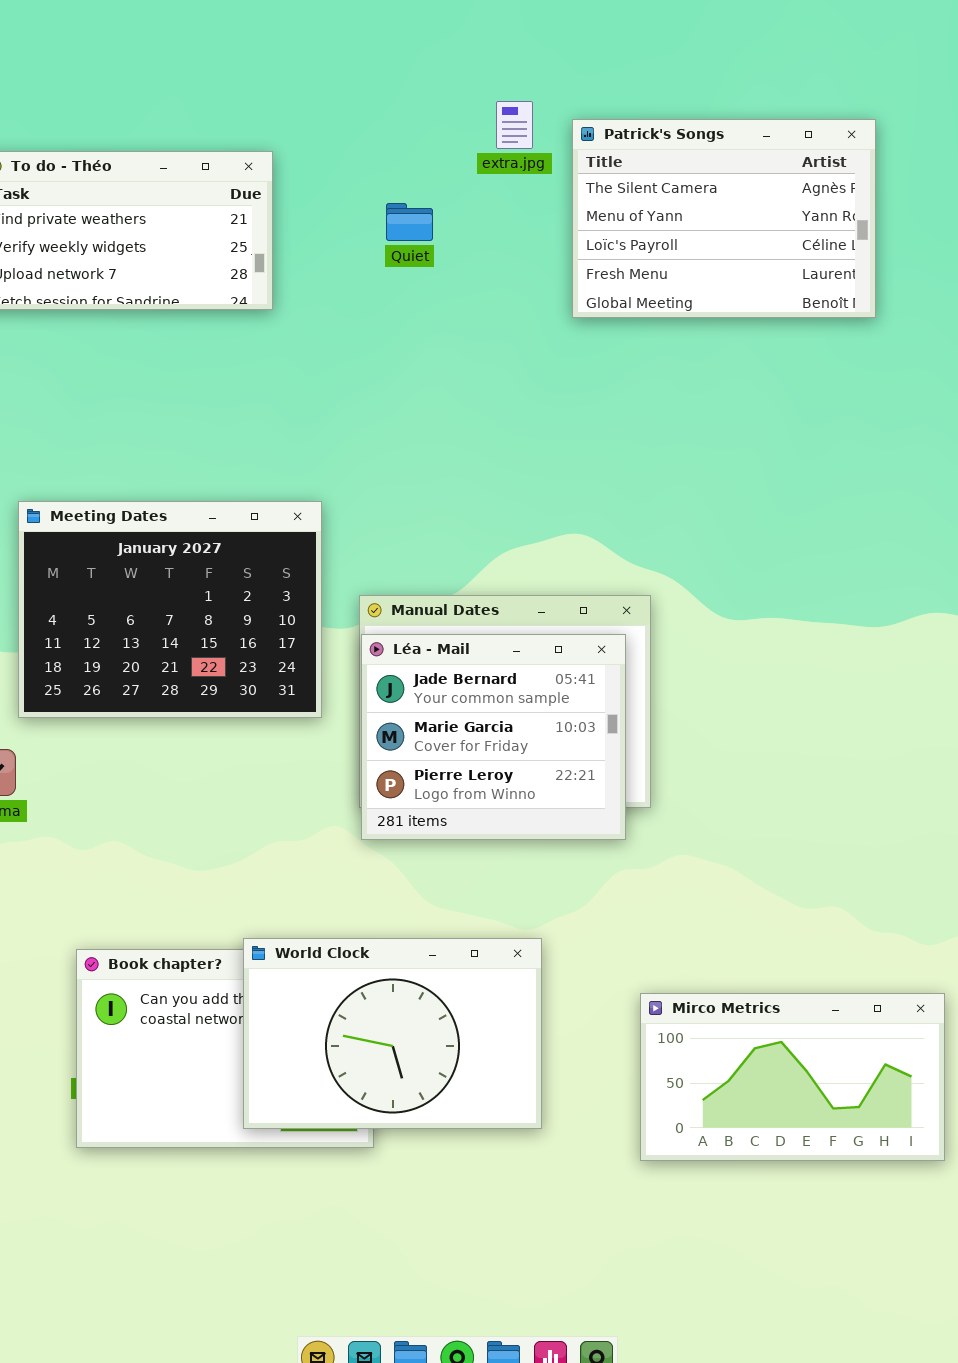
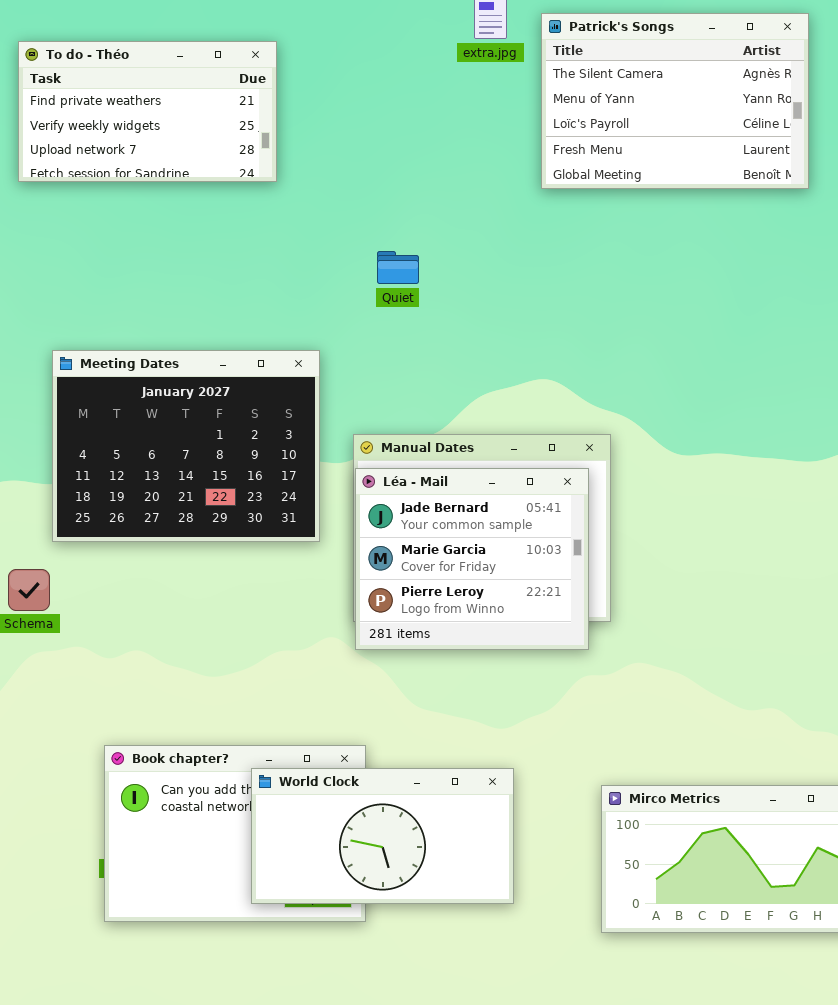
Quiet: [386,203,433,241] -> [377,251,419,284], moved
World Clock: [243,938,542,1129] -> [251,768,514,904], resized

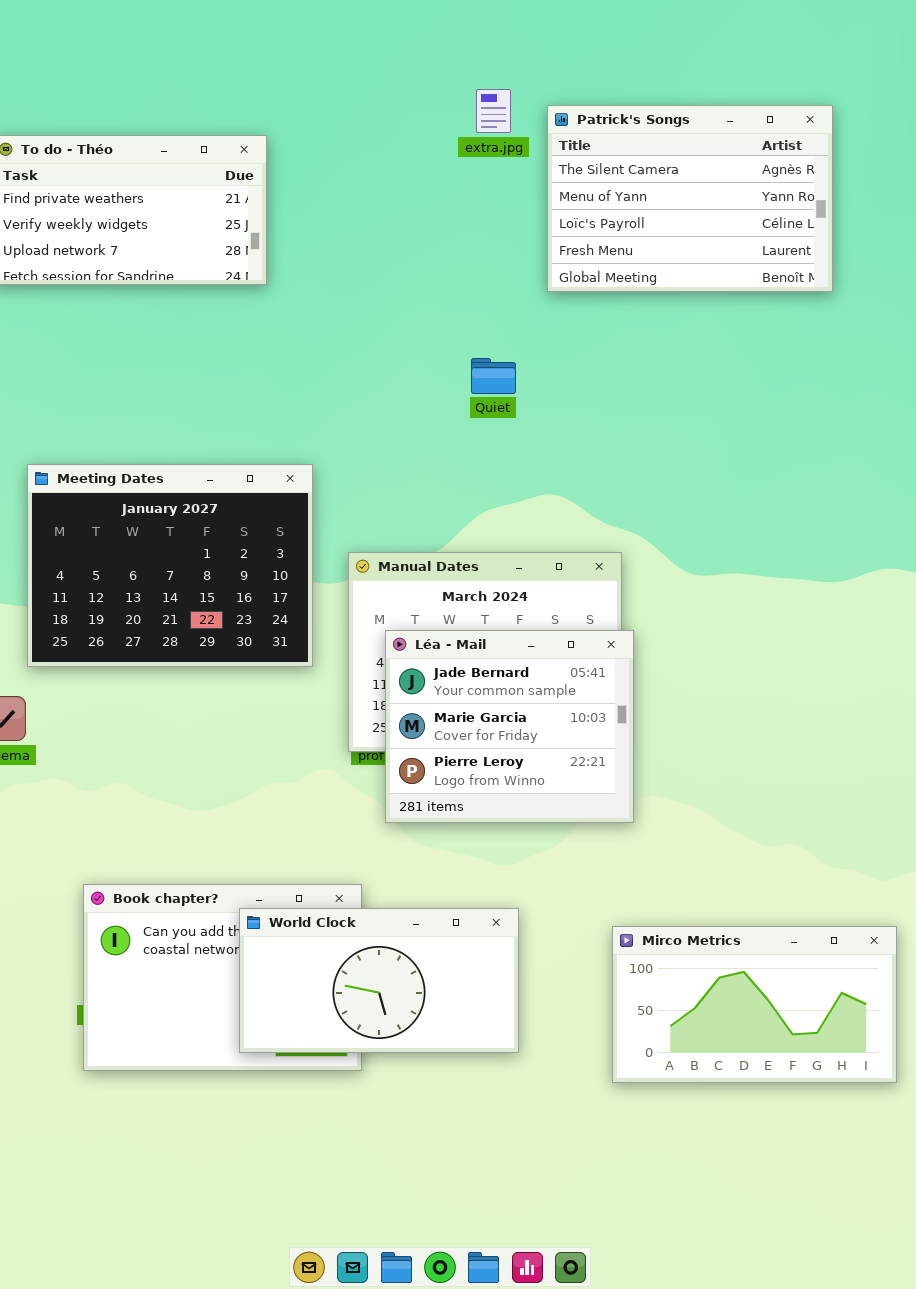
Quiet: [377,251,419,284] -> [471,358,516,394], moved
Léa - Mail: [355,468,589,650] -> [385,630,634,823], moved

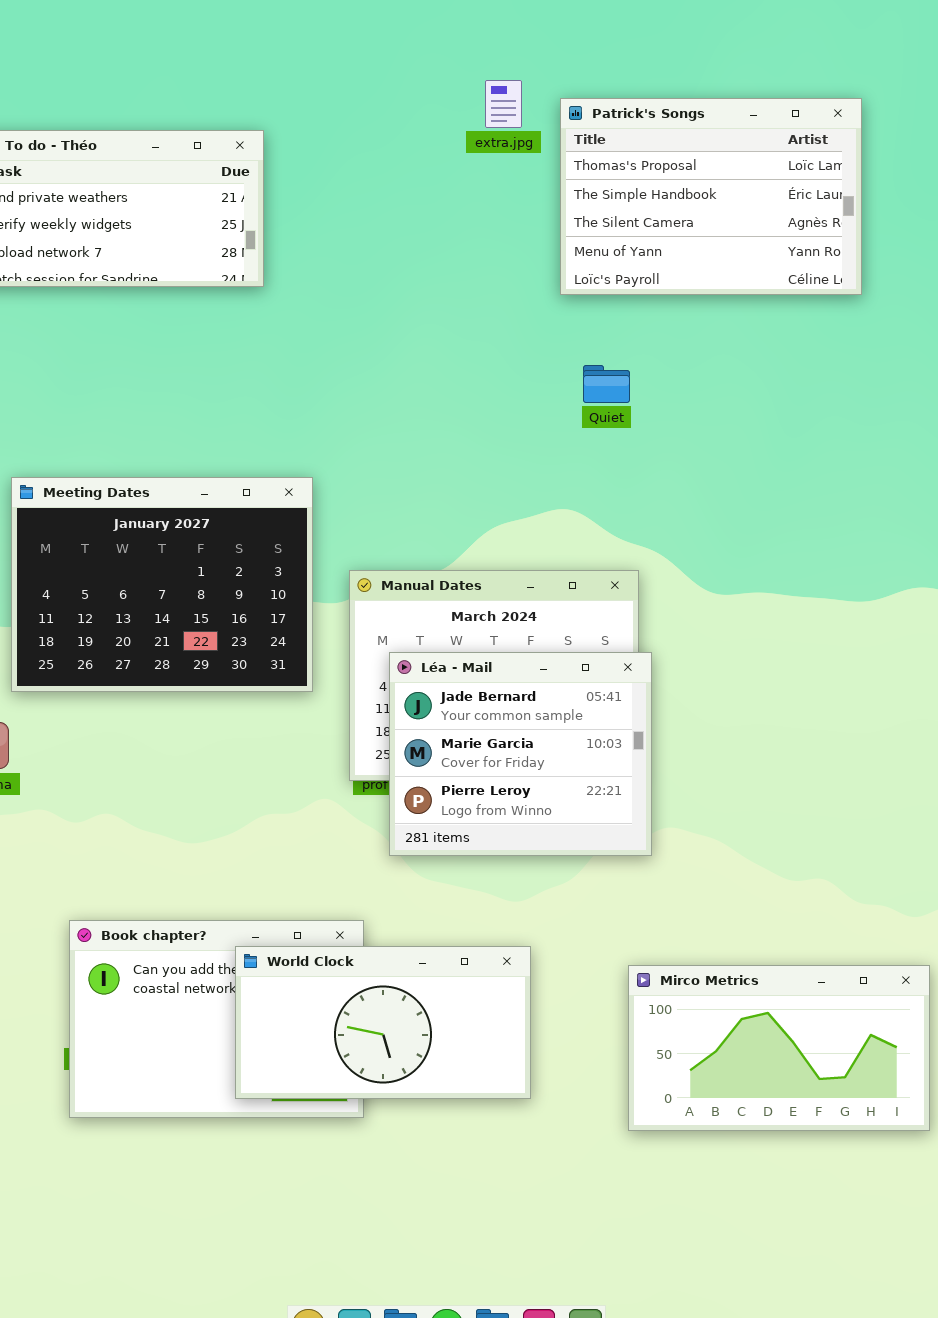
Patrick's Songs: [547,105,833,292] -> [560,98,862,295], scrolled up 2 rows
Quiet: [471,358,516,394] -> [583,365,630,403], moved

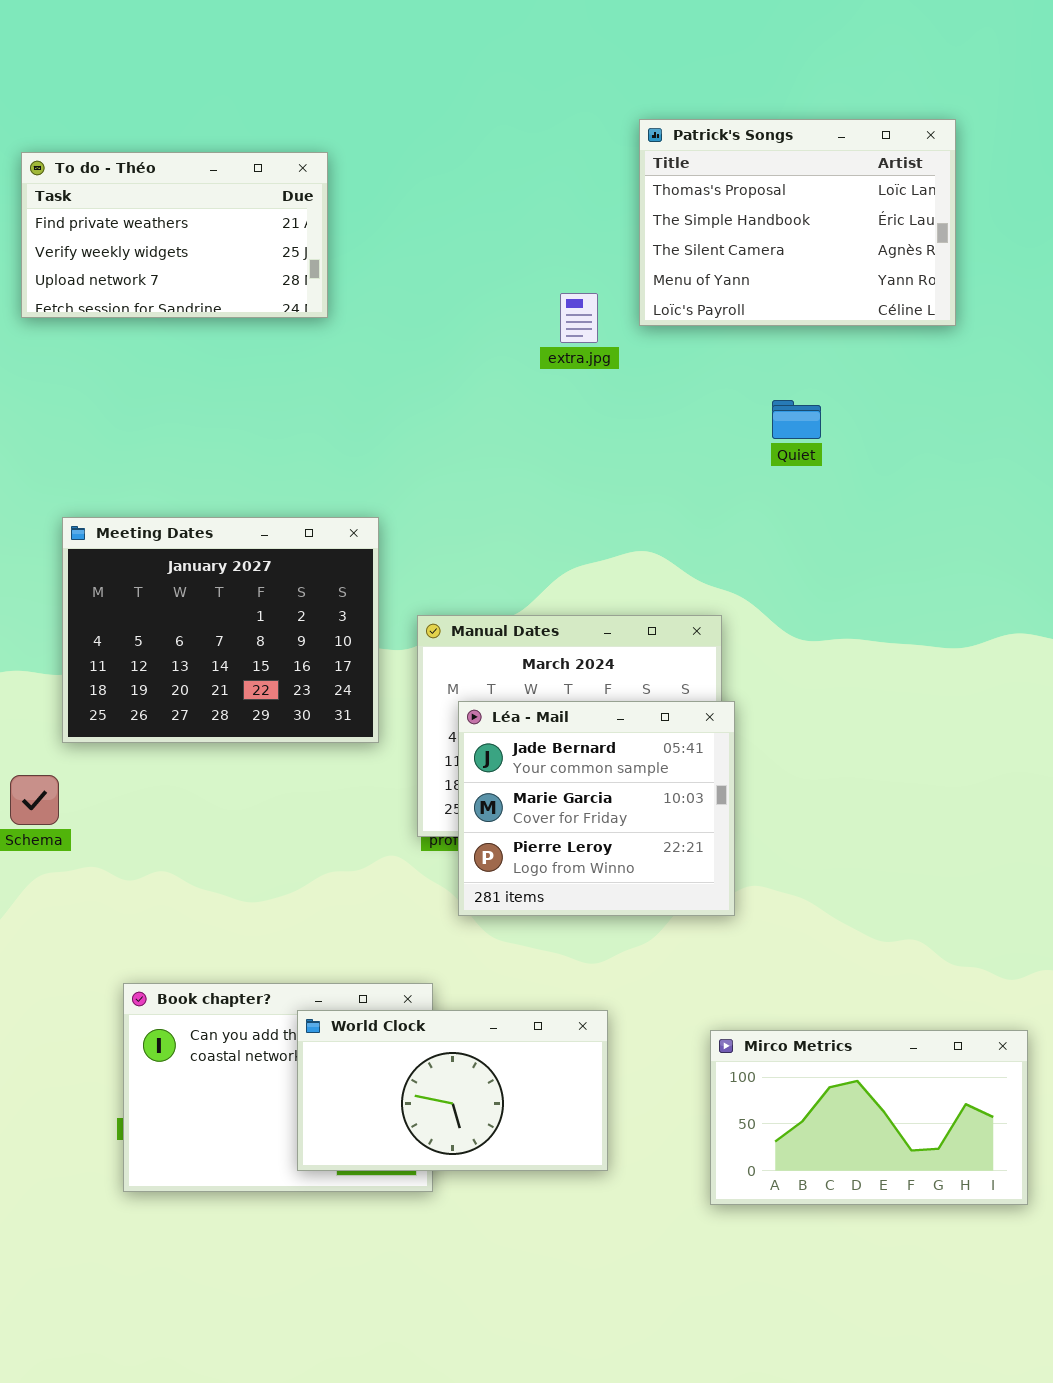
extra.jpg: [485,80,522,128] -> [560,293,598,343], moved
Quiet: [583,365,630,403] -> [772,400,821,439], moved

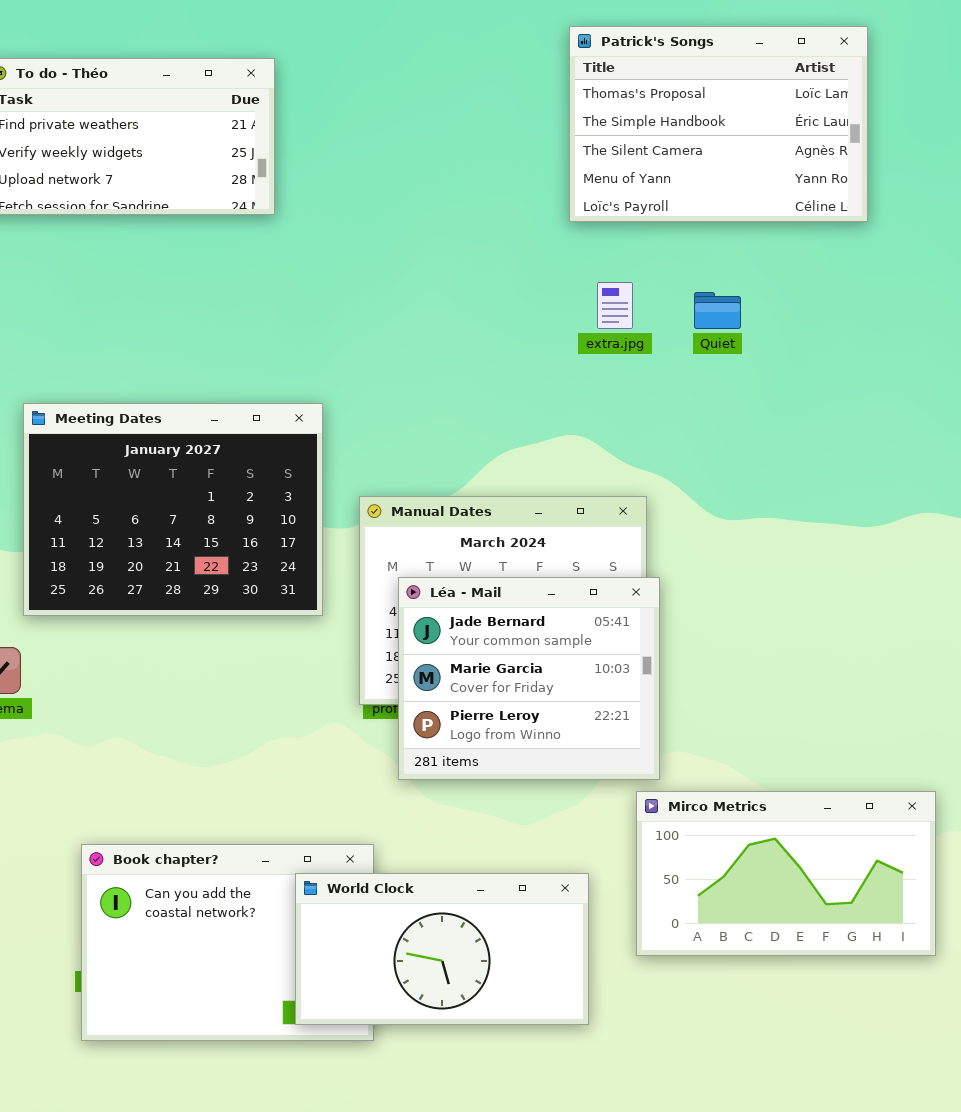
extra.jpg: [560,293,598,343] -> [597,282,633,329], moved
World Clock: [297,1010,608,1171] -> [295,873,589,1025], moved
Mirco Metrics: [710,1030,1028,1205] -> [636,791,936,956], moved

